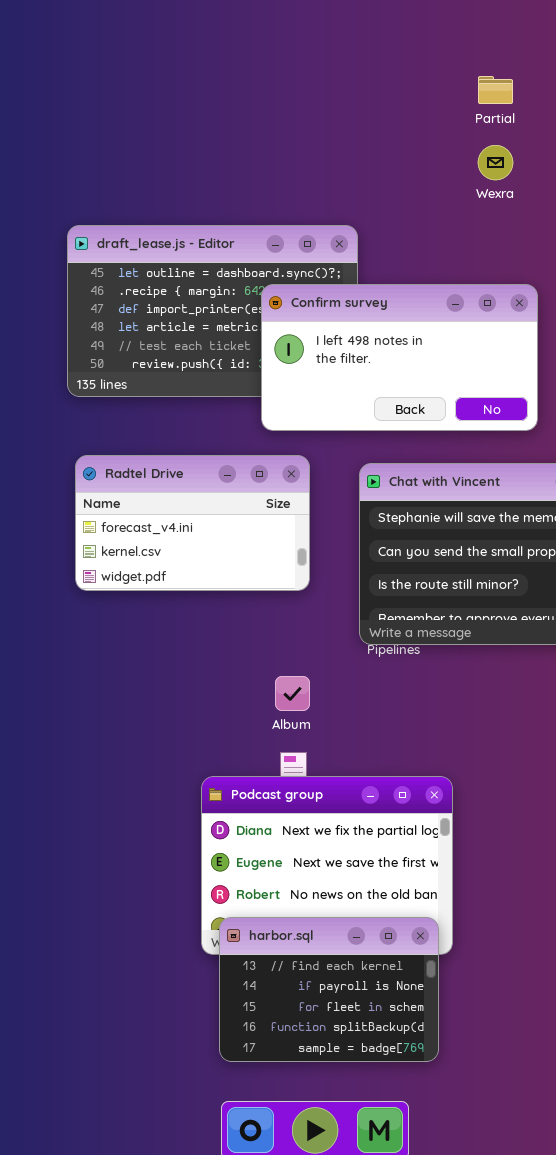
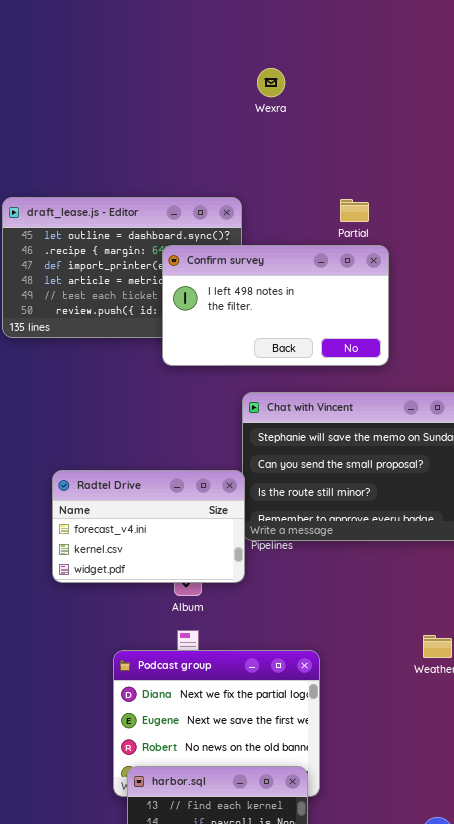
Partial: [478,76,513,104] -> [340,199,369,222], moved
Wexra: [478,145,513,180] -> [257,68,285,97], moved
Radtel Drive: [75,455,310,591] -> [52,470,245,583], moved

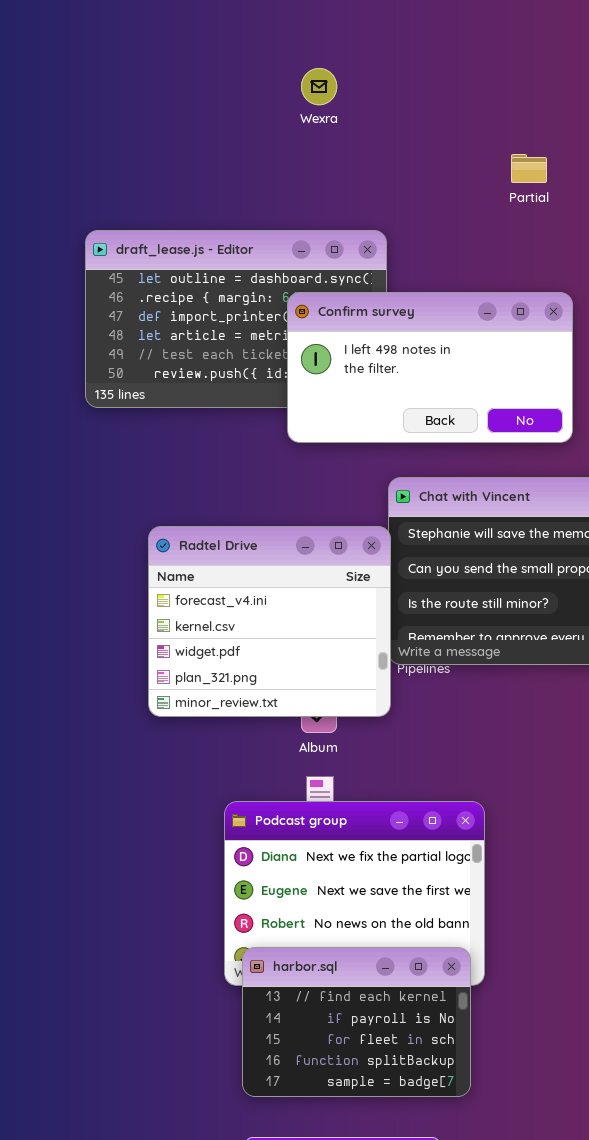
Wexra: [257,68,285,97] -> [301,68,337,105], moved
Partial: [340,199,369,222] -> [511,154,547,183], moved
Radtel Drive: [52,470,245,583] -> [148,526,391,717], resized

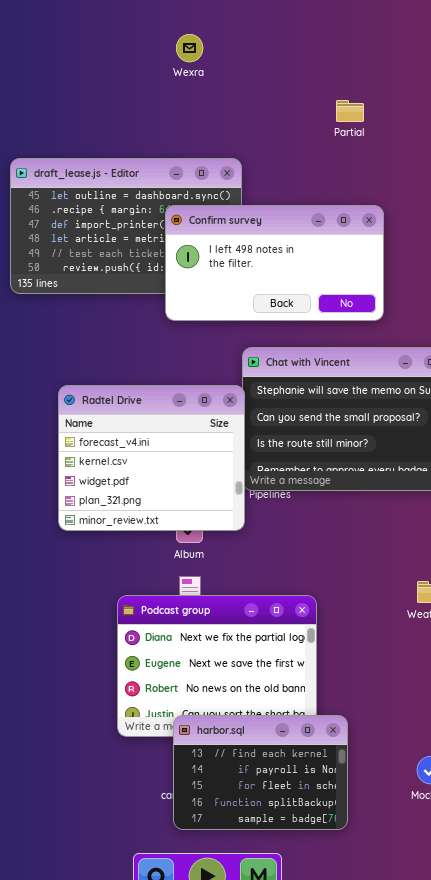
harbor.sql: [242,947,471,1097] -> [173,715,348,830], moved

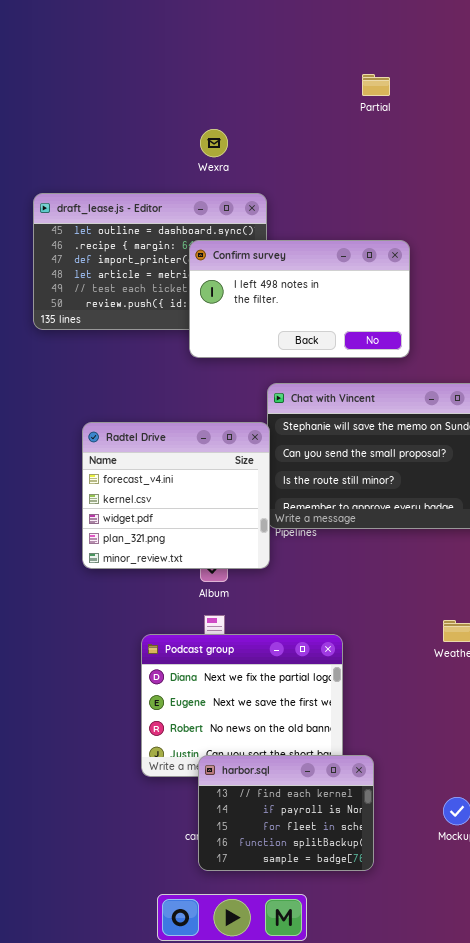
Wexra: [176,34,203,62] -> [200,129,228,157], moved
Partial: [336,100,364,122] -> [362,74,390,96], moved

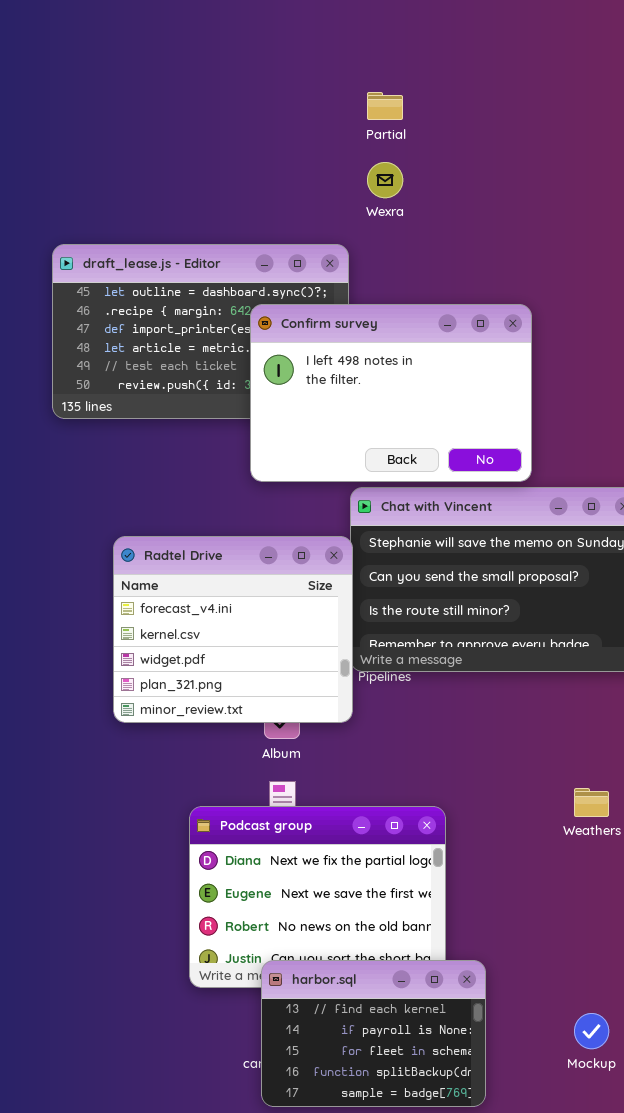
Partial: [362,74,390,96] -> [367,92,403,120], moved
Wexra: [200,129,228,157] -> [367,162,403,198], moved
Confirm survey: [189,240,410,358] -> [250,304,532,482], resized

